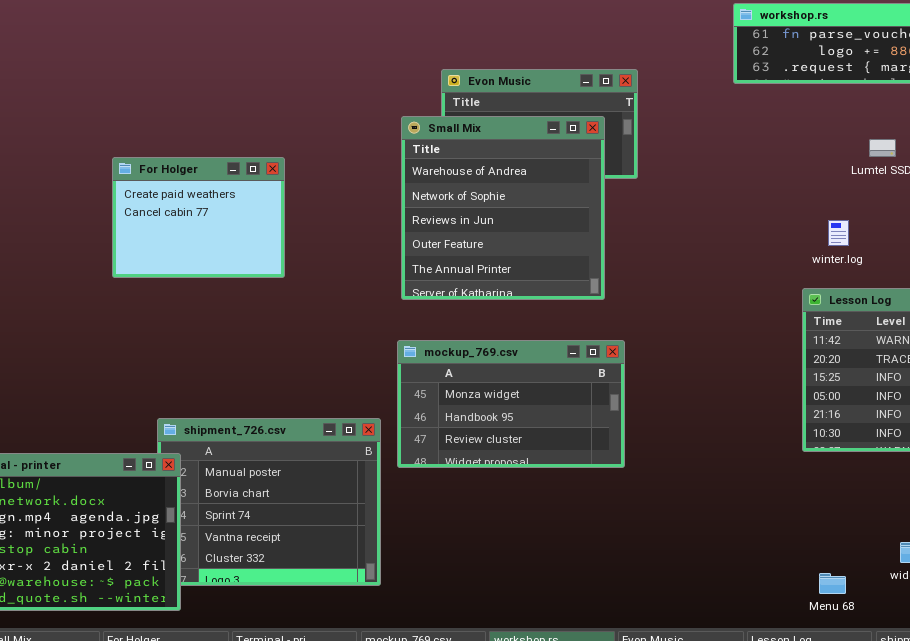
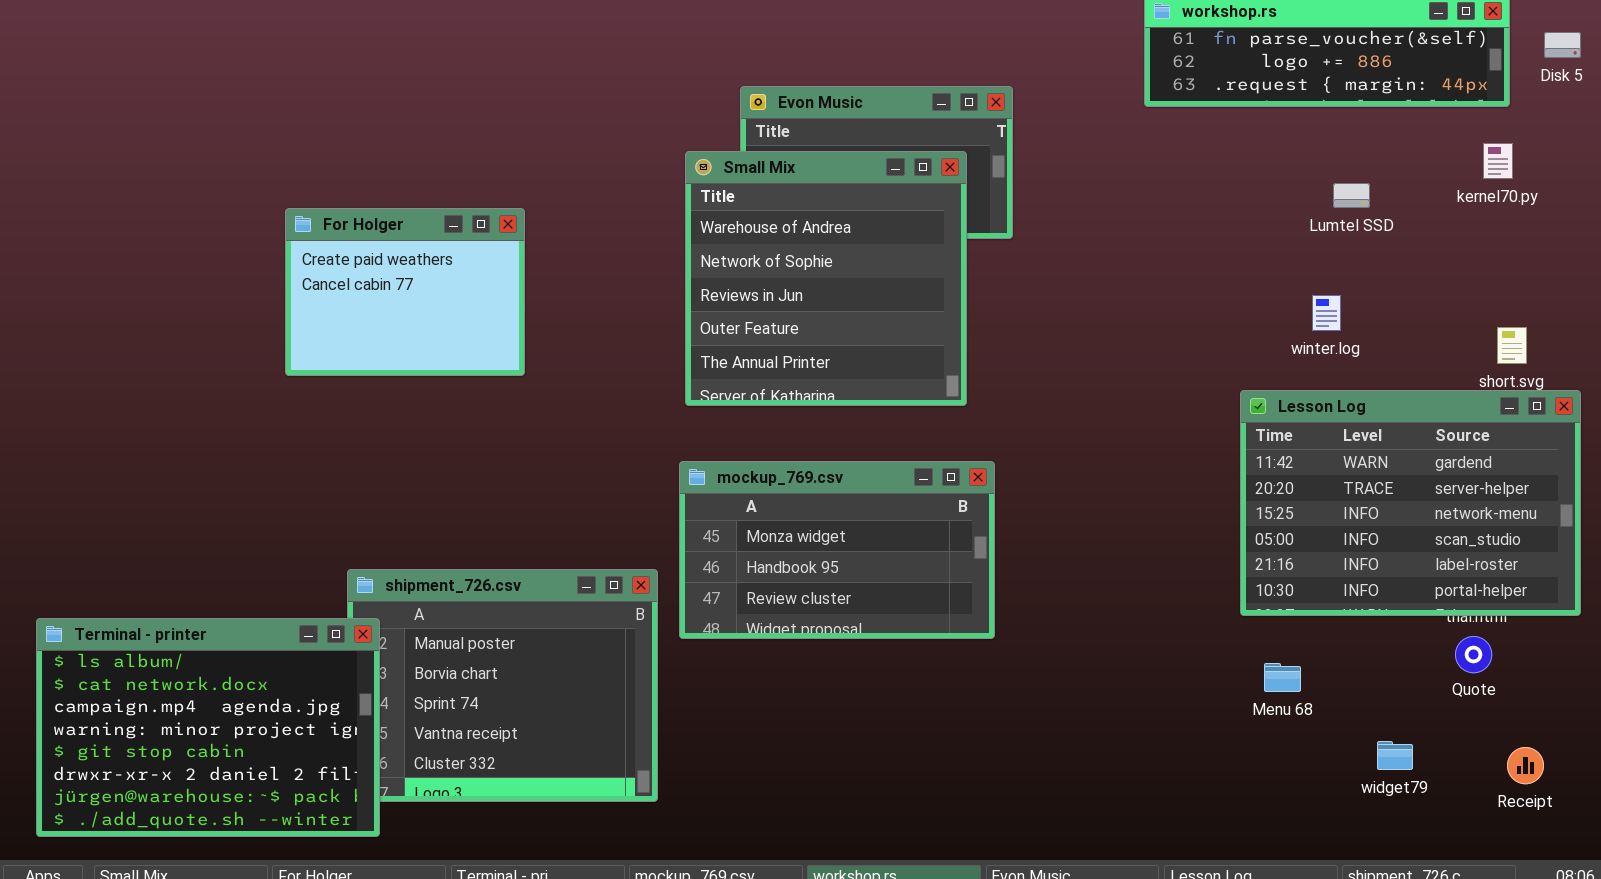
winter.log: [828,220,849,246] -> [1312,295,1341,331], moved
Menu 68: [819,573,846,594] -> [1264,663,1301,692], moved

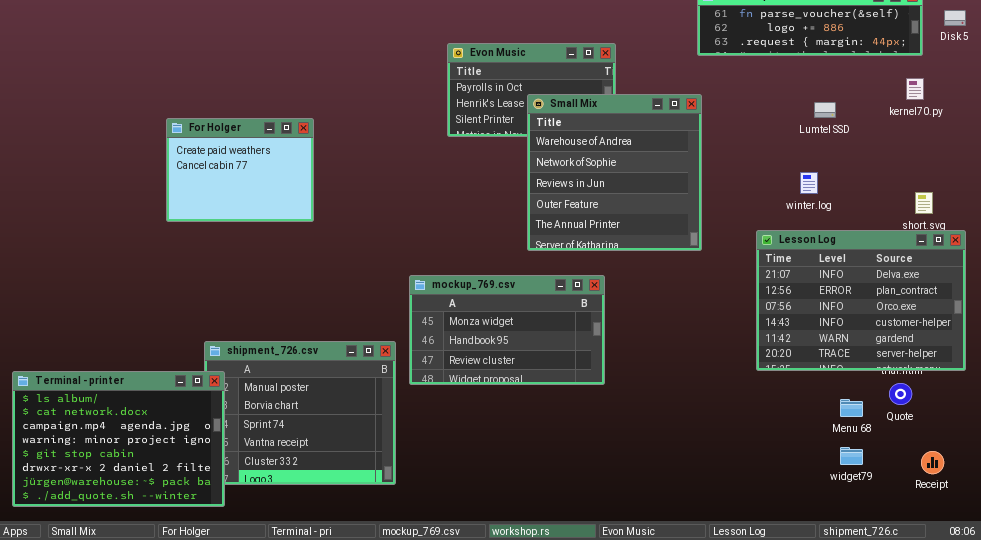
Small Mix: [685,151,967,406] -> [527,94,702,251], moved
Lesson Log: [1240,390,1581,616] -> [756,230,966,371], scrolled up 4 rows
Menu 68: [1264,663,1301,692] -> [840,399,863,417], moved

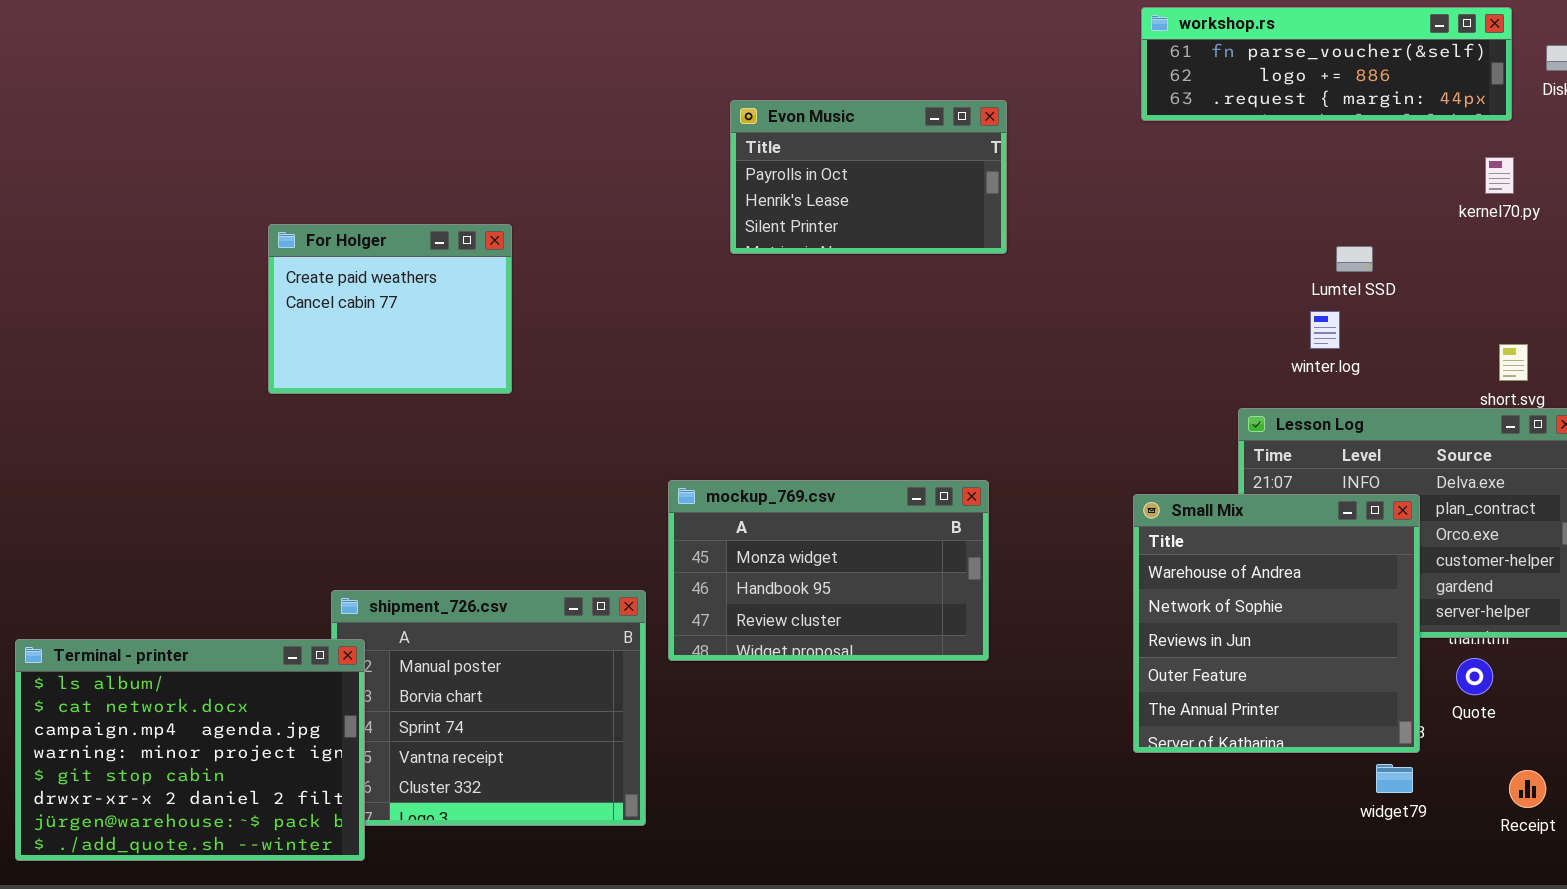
Small Mix: [527,94,702,251] -> [1133,494,1420,753], moved
Lumtel SSD: [814,102,836,118] -> [1336,246,1373,272], moved

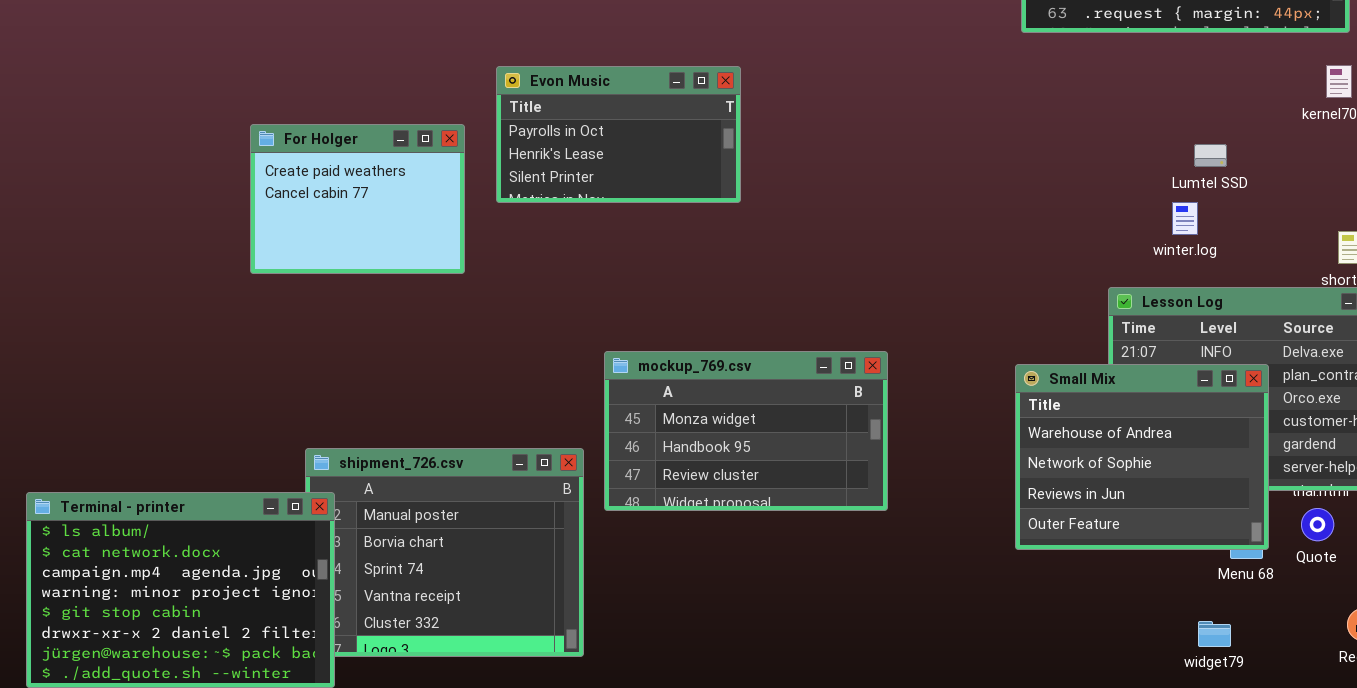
Evon Music: [730,100,1007,254] -> [496,66,741,203], moved
Small Mix: [1133,494,1420,753] -> [1015,364,1269,550], resized
widget79: [1376,764,1413,793] -> [1198,621,1231,647], moved

